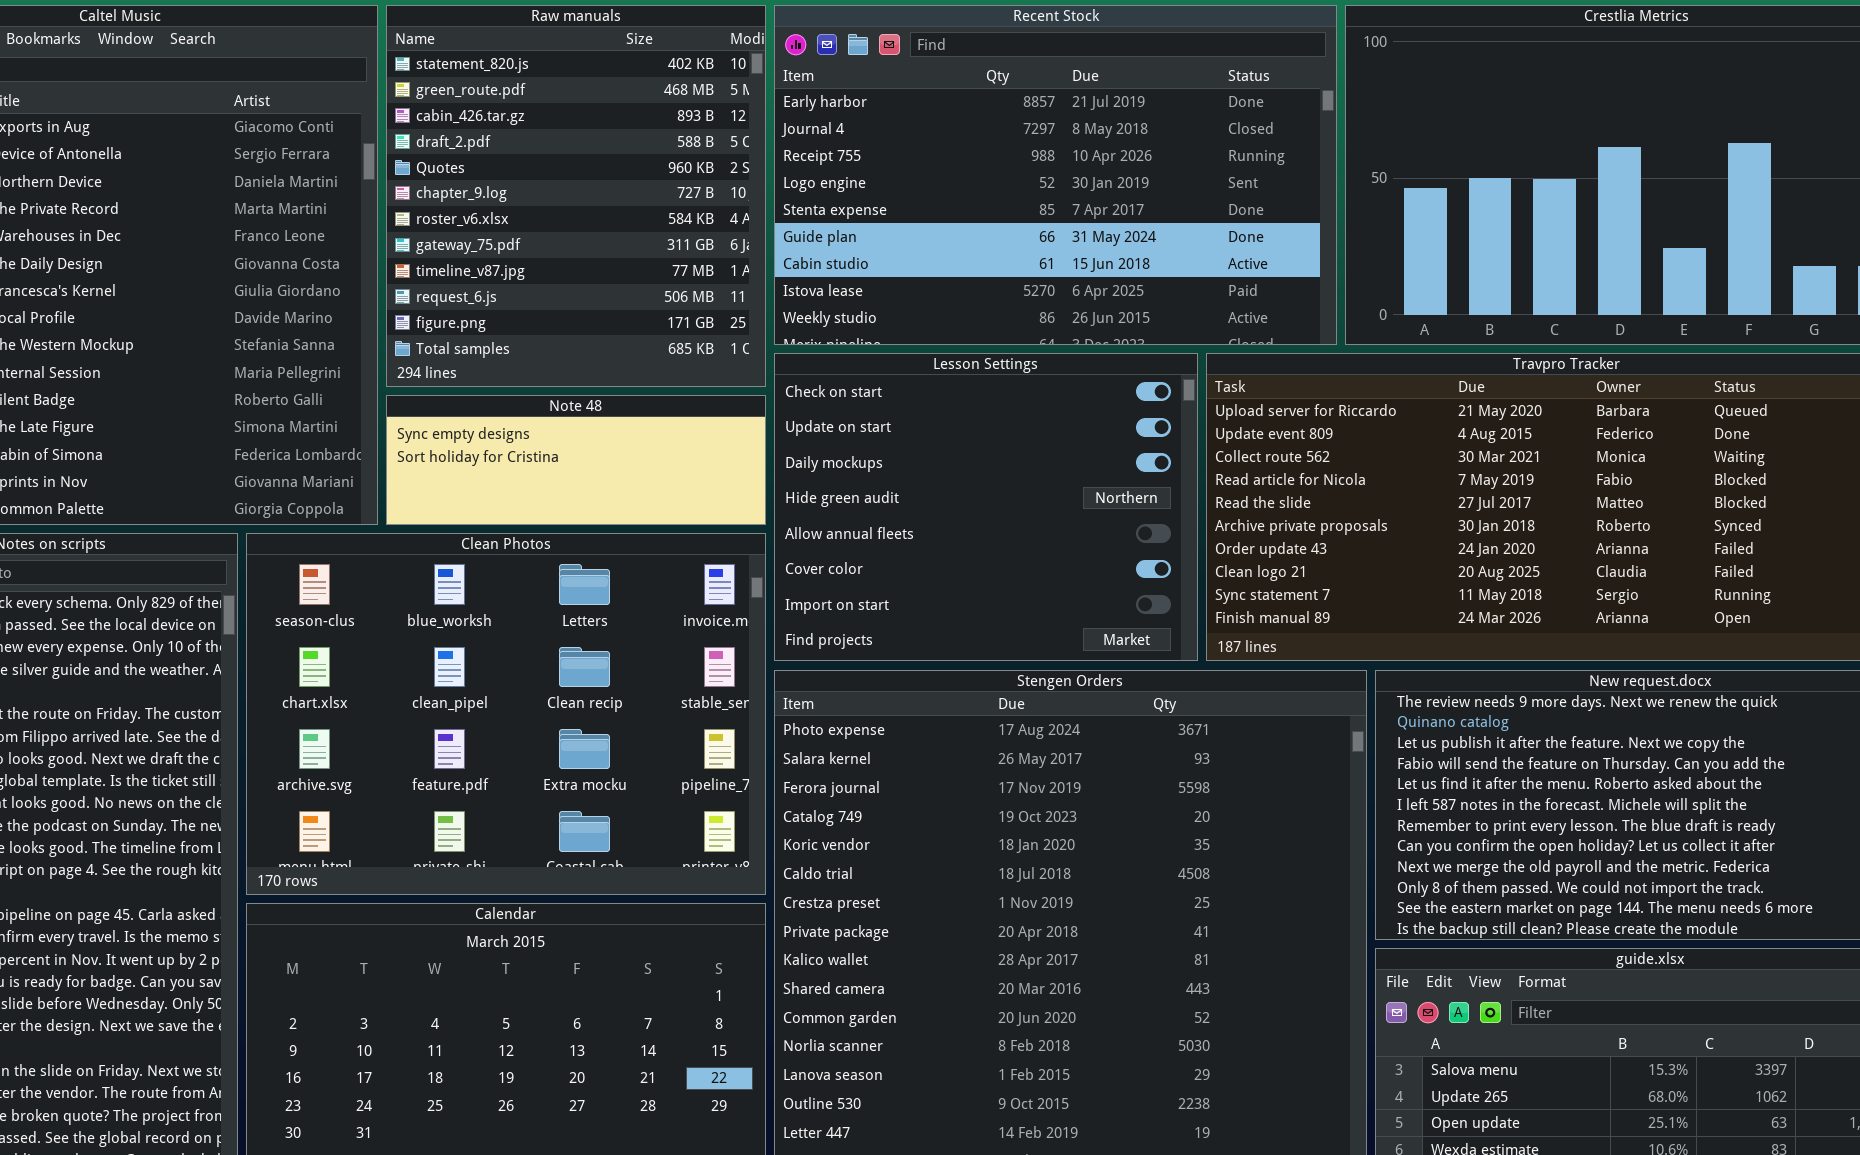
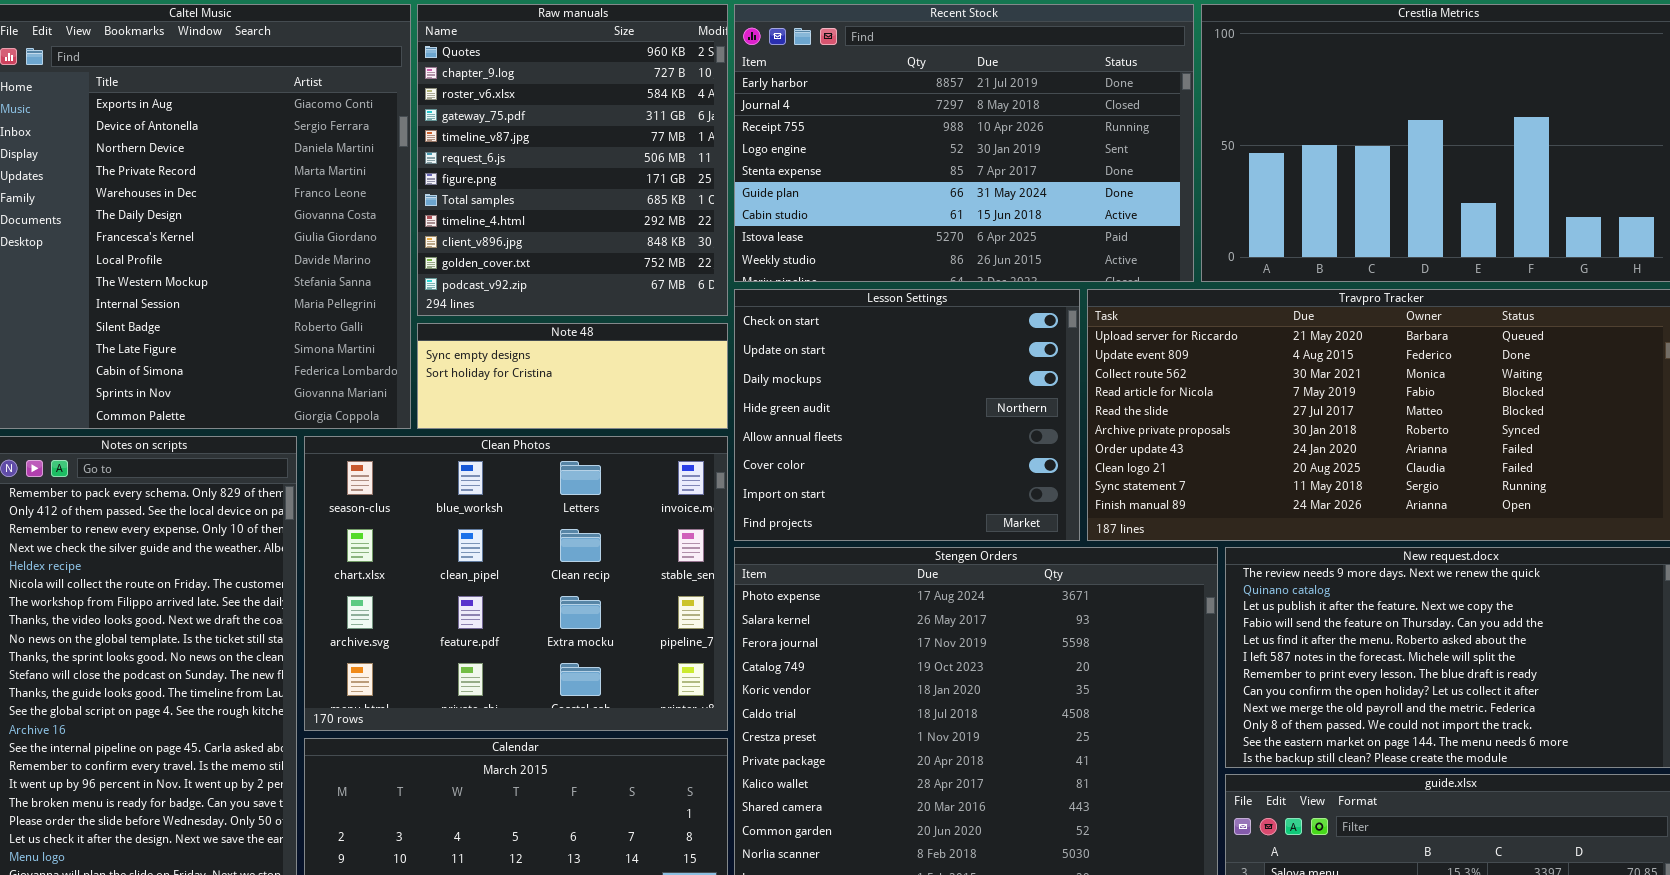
Raw manuals: [386,5,766,387] -> [417,4,728,316], scrolled down 4 rows

